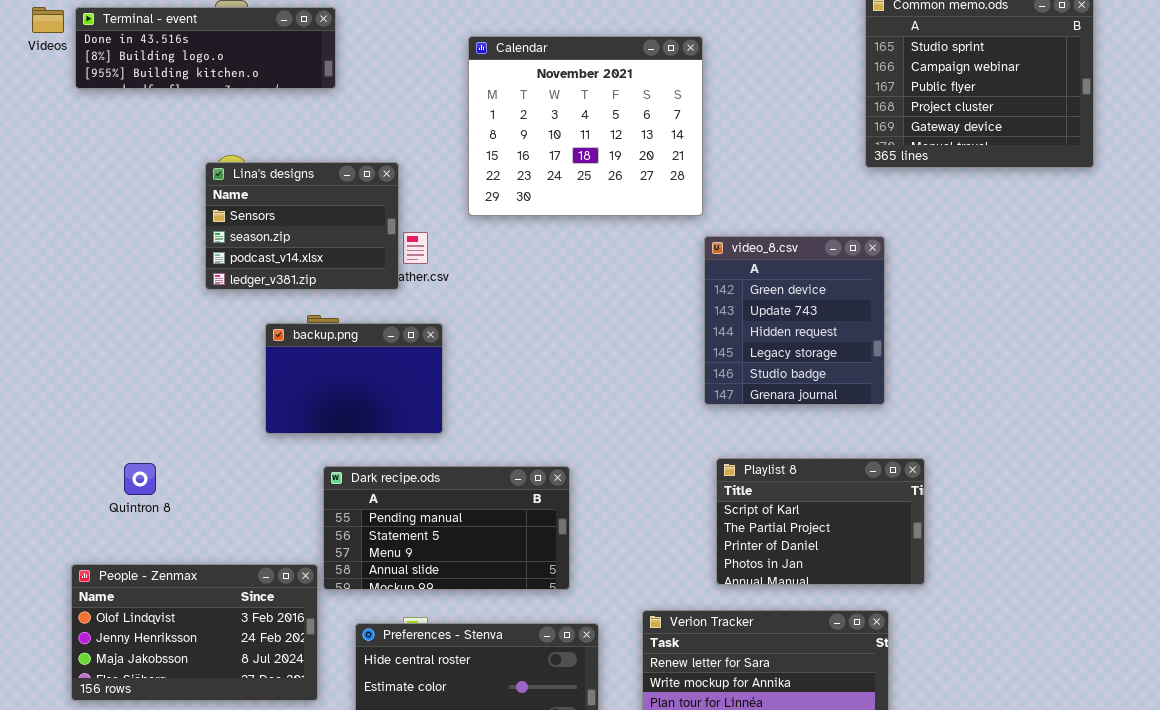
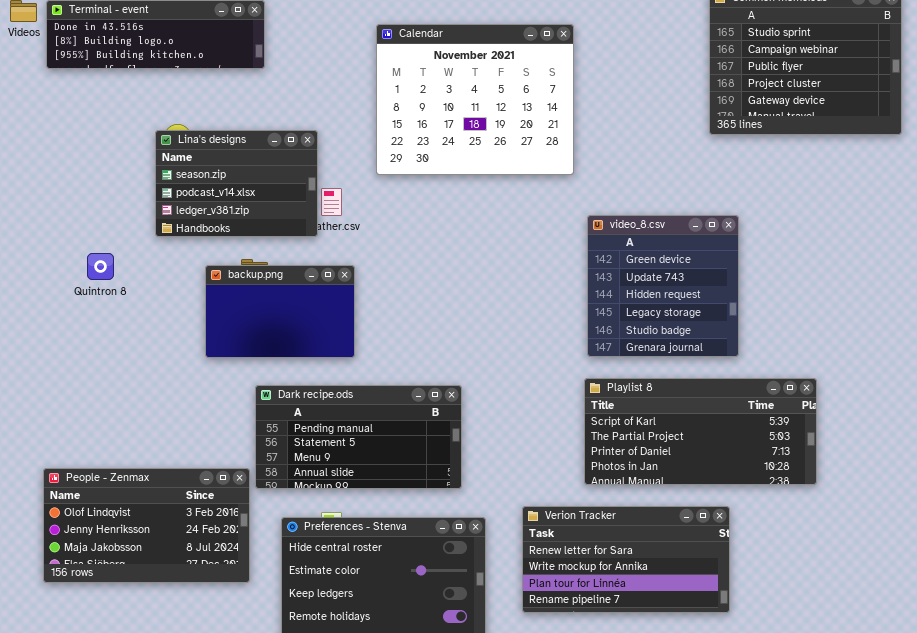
Lina's designs: [205,162,399,290] -> [155,130,318,237], scrolled down 1 row
video_8.csv: [704,236,885,405] -> [587,215,739,357], moved
Playlist 8: [716,458,925,585] -> [584,378,817,485], resized
Quintron 8: [124,463,156,495] -> [87,253,114,280], moved

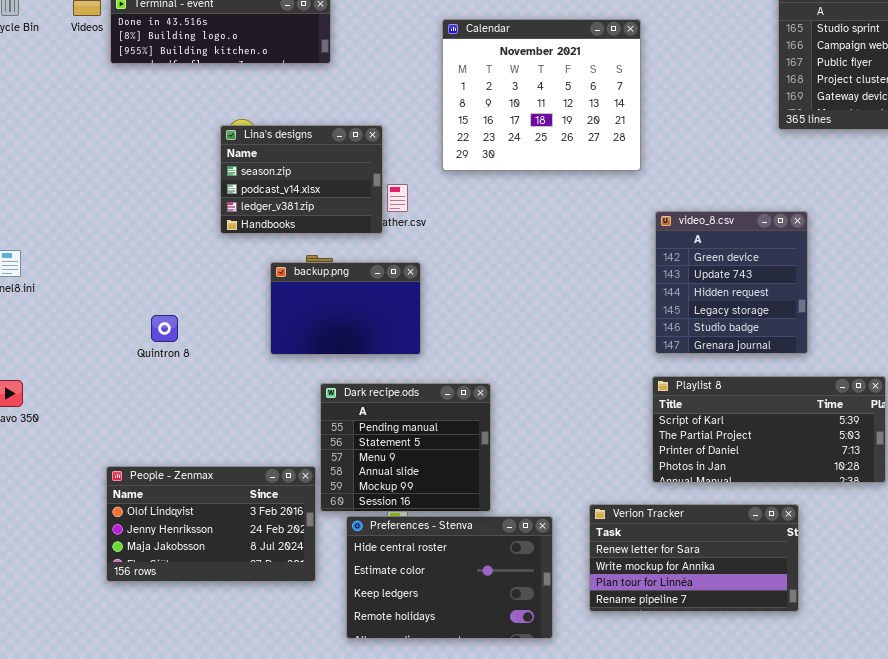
Quintron 8: [87,253,114,280] -> [151,315,178,342], moved
Dark recipe.ods: [255,385,462,489] -> [320,383,491,512], resized

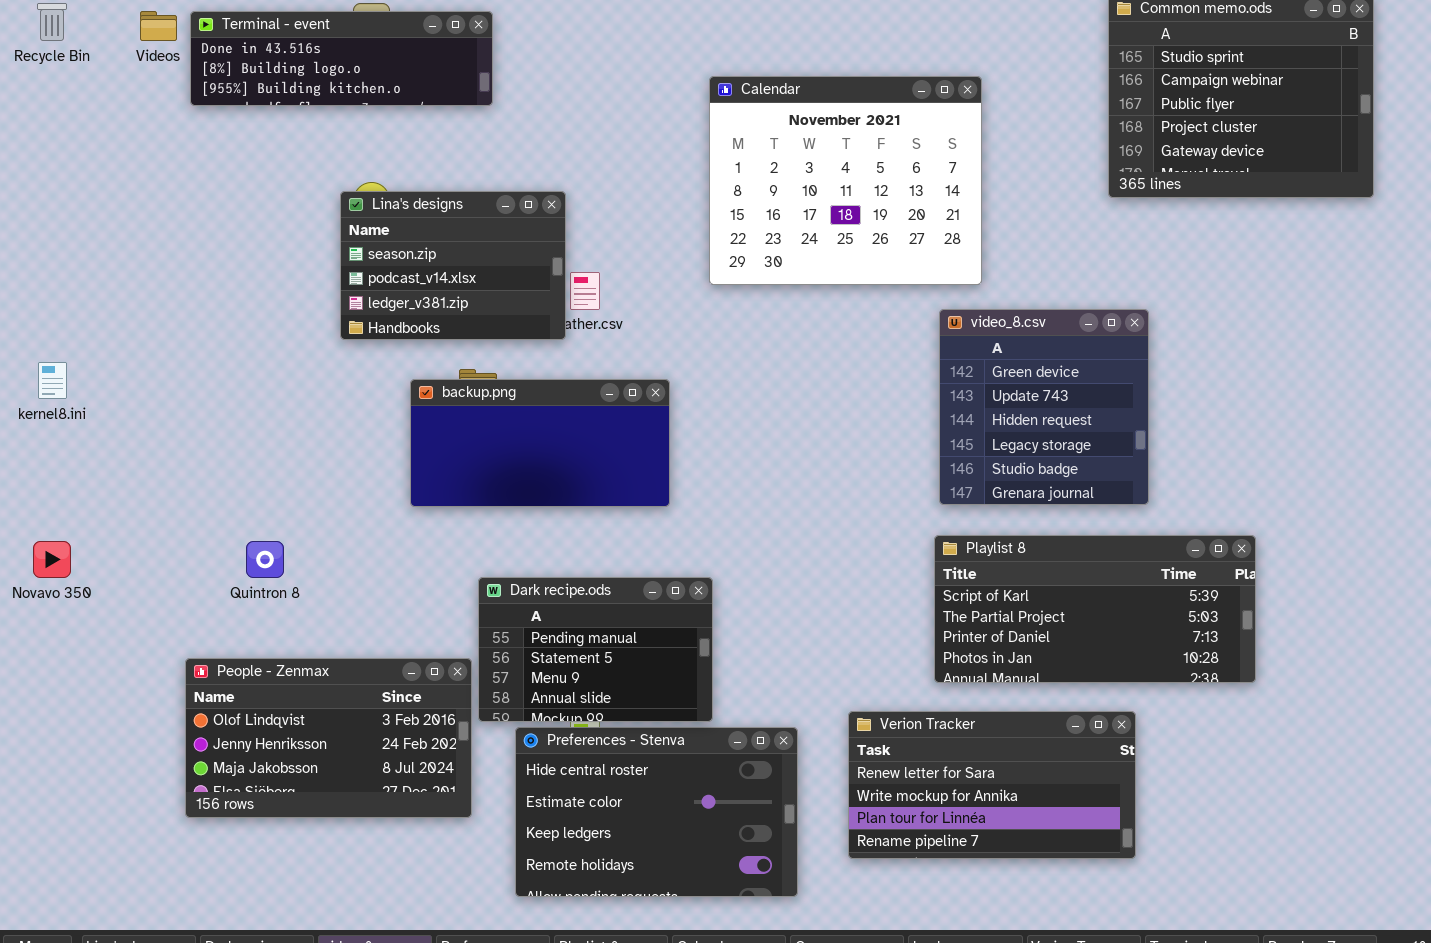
Calendar: [442,19,641,171] -> [709,76,982,285], moved
backup.png: [270,262,421,355] -> [410,379,670,507], resized
Quintron 8: [151,315,178,342] -> [246,541,284,578], moved
Dark recipe.ods: [320,383,491,512] -> [478,577,713,722], resized

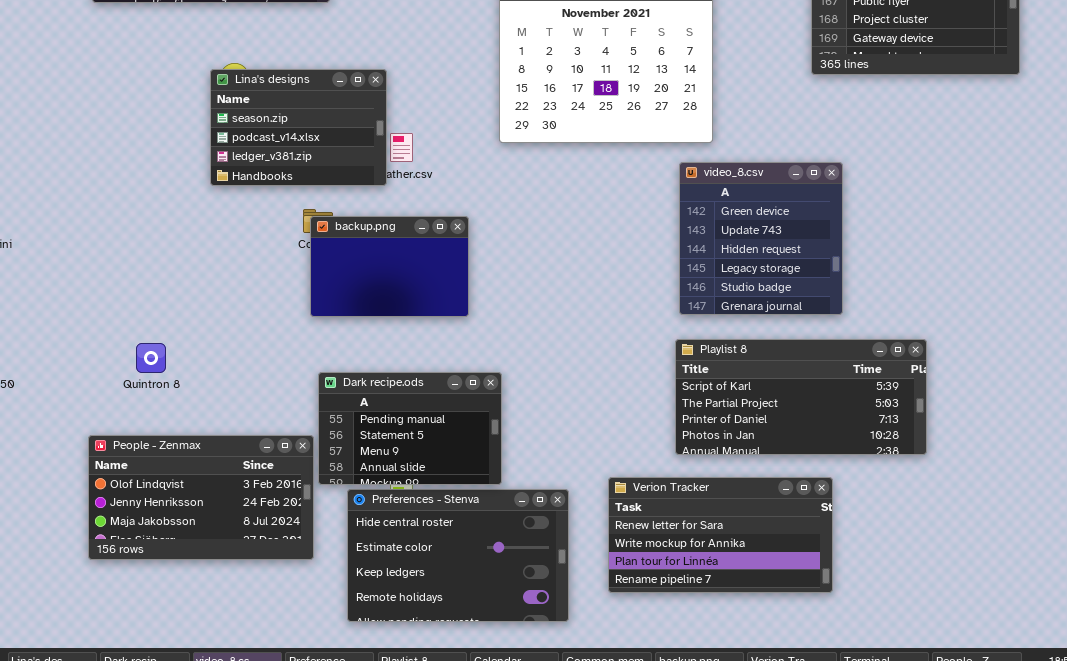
backup.png: [410,379,670,507] -> [310,216,469,317], resized

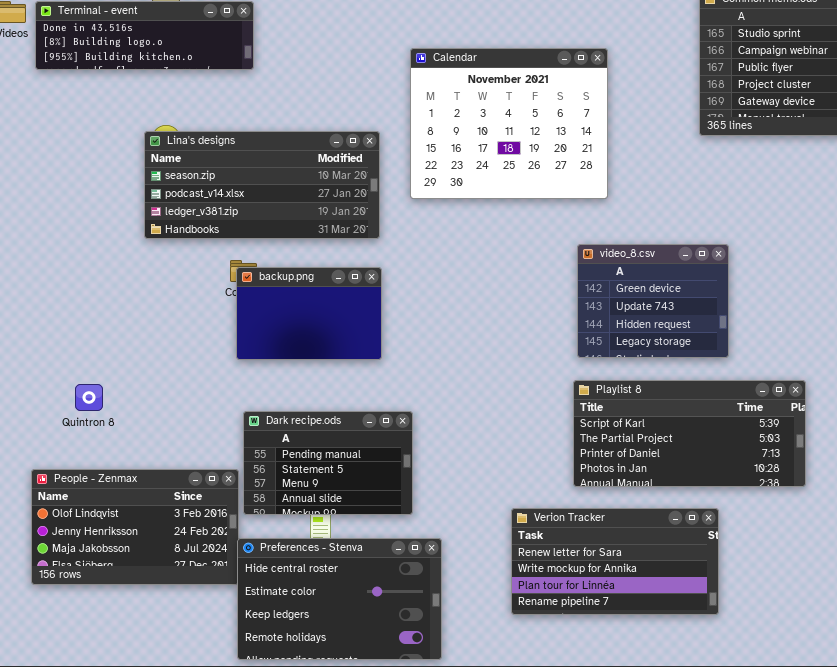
Lina's designs: [210,69,387,186] -> [144,131,380,239], resized
video_8.csv: [679,162,843,315] -> [577,244,729,358], resized
Preferences - Stenva: [347,489,569,622] -> [237,538,442,660], moved

